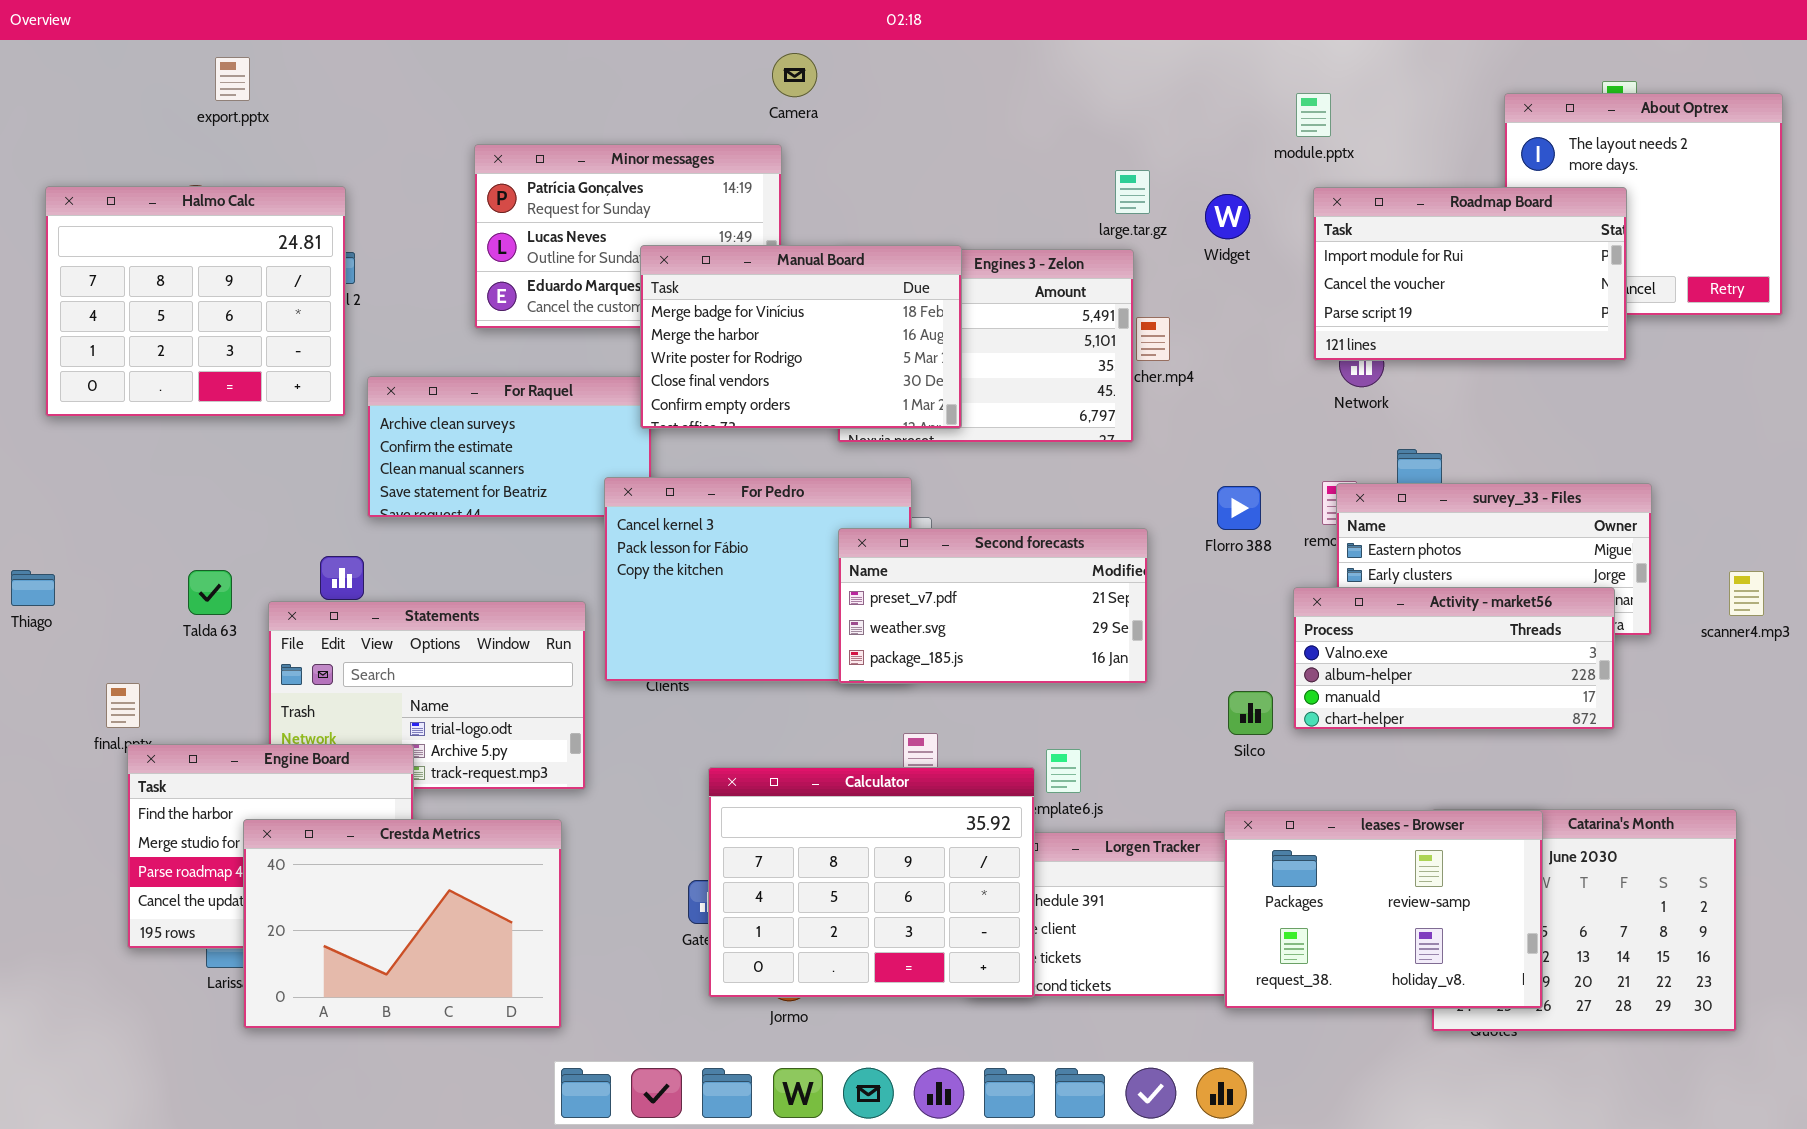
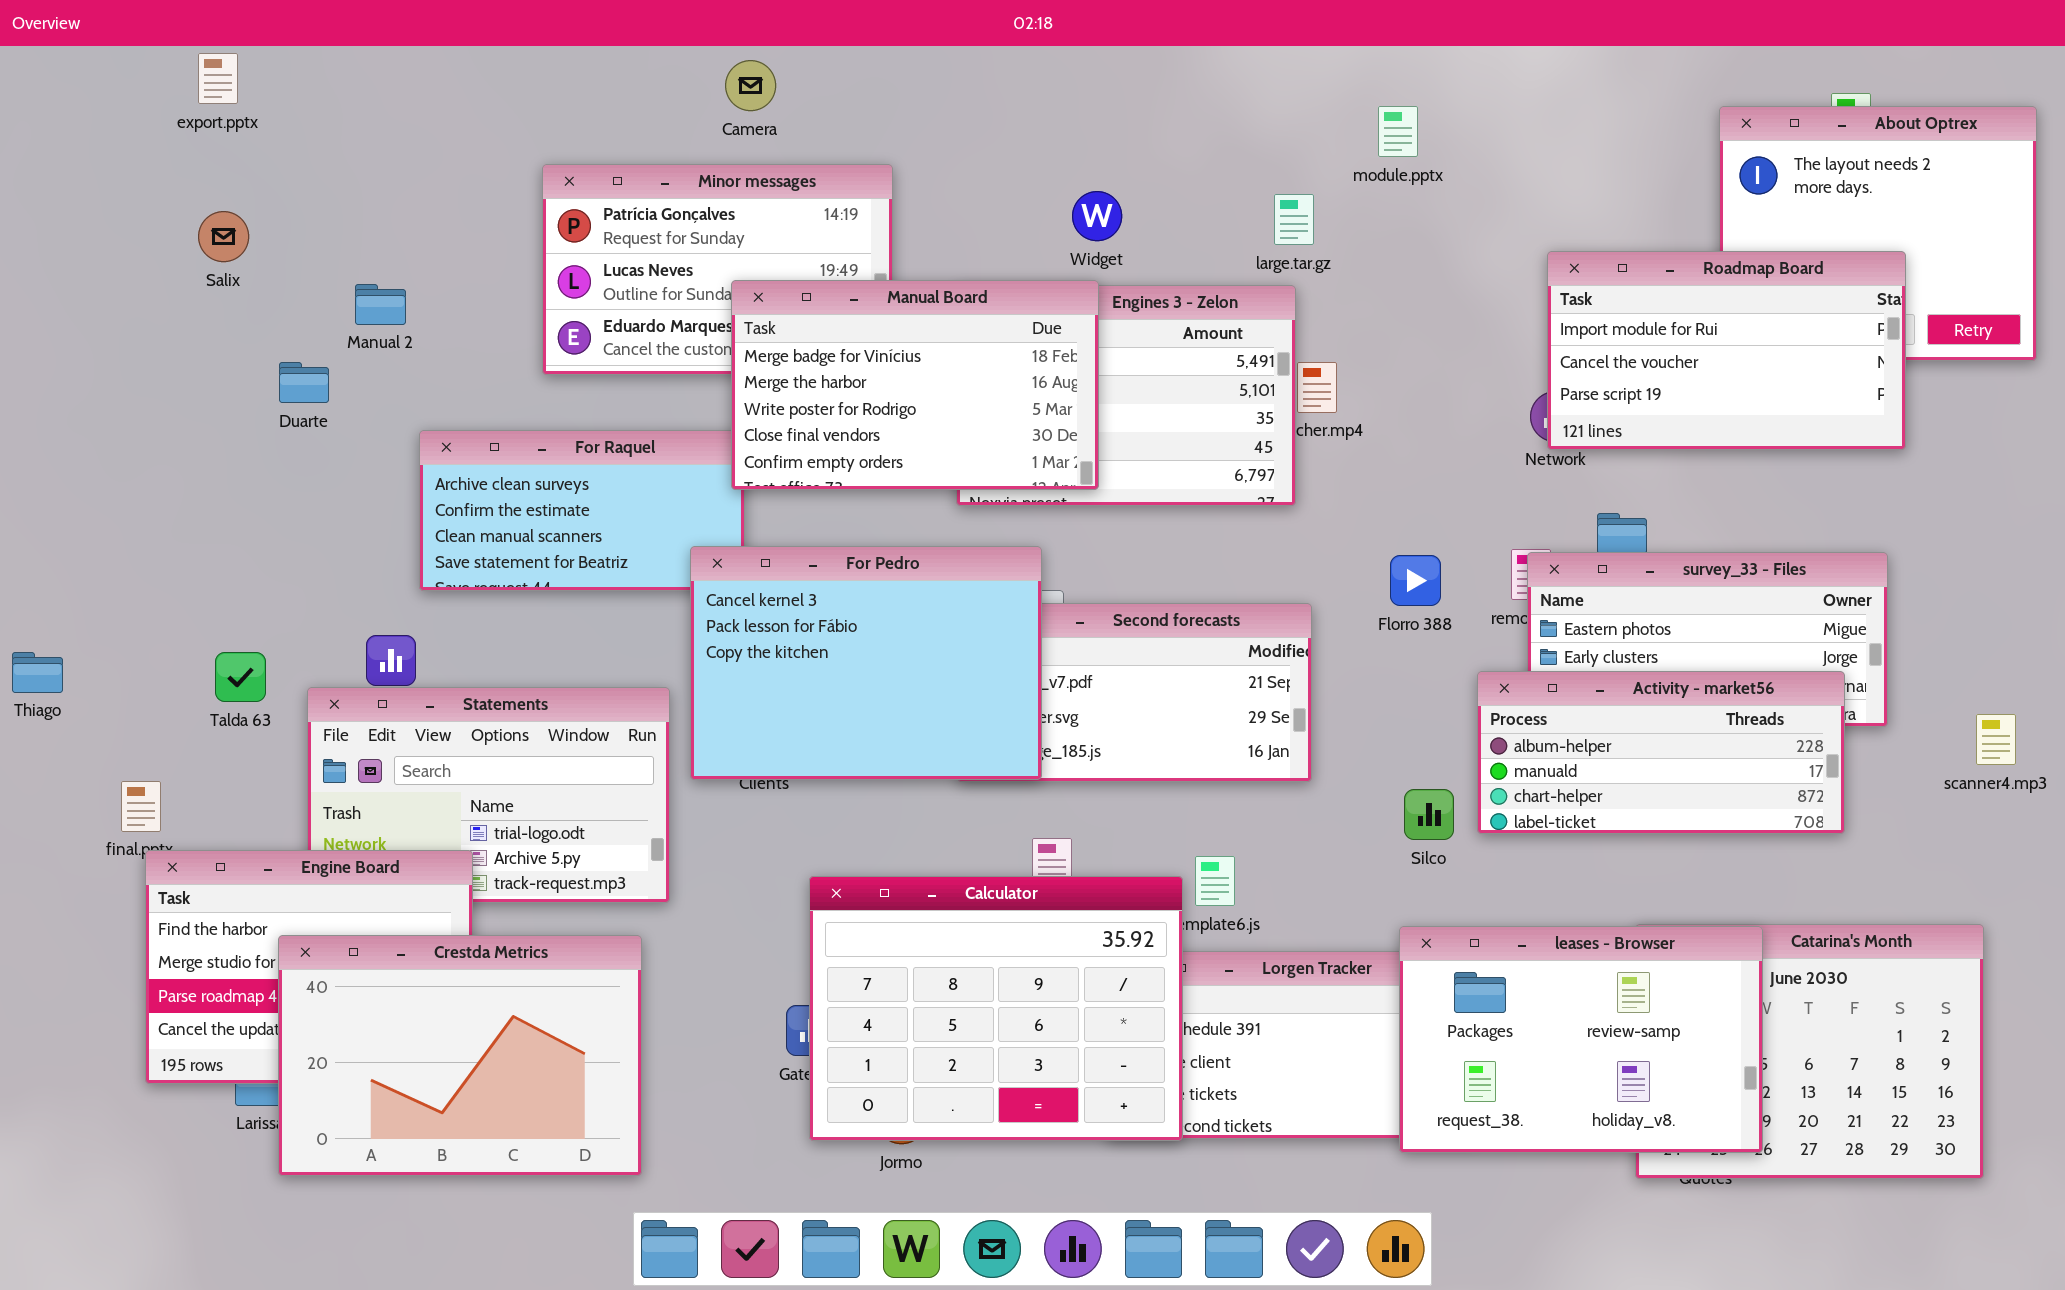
Camera: [772,53,817,97] -> [725,60,776,111], moved
export.pptx: [215,57,250,101] -> [198,53,238,104], moved
module.pptx: [1296,93,1331,137] -> [1378,106,1418,157], moved
Halmo Calc: [45,186,346,417] -> none, closed
Roadmap Board: [1313,187,1627,361] -> [1547,251,1906,450], moved
Widget: [1205,194,1250,239] -> [1072,191,1122,241], moved
For Pedro: [604,477,912,682] -> [690,546,1042,780], raised
scanner4.mp3: [1729,571,1764,616] -> [1976,714,2016,765], moved
Activity - market56: [1293,587,1615,730] -> [1477,671,1845,834], scrolled down 1 row

